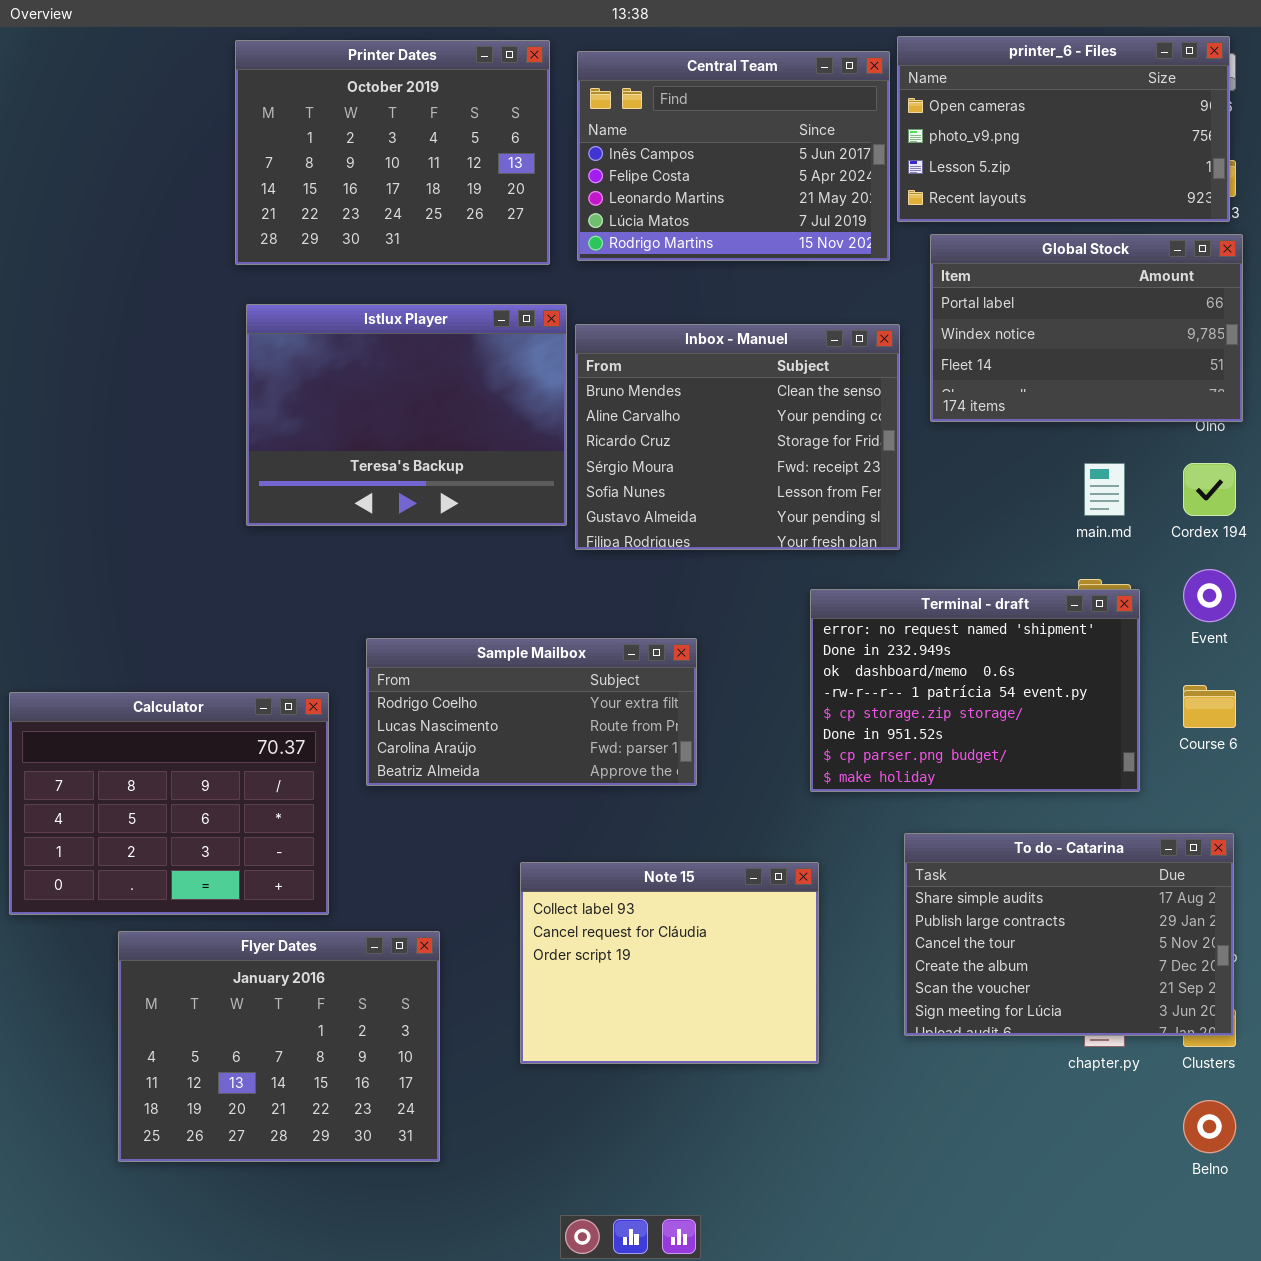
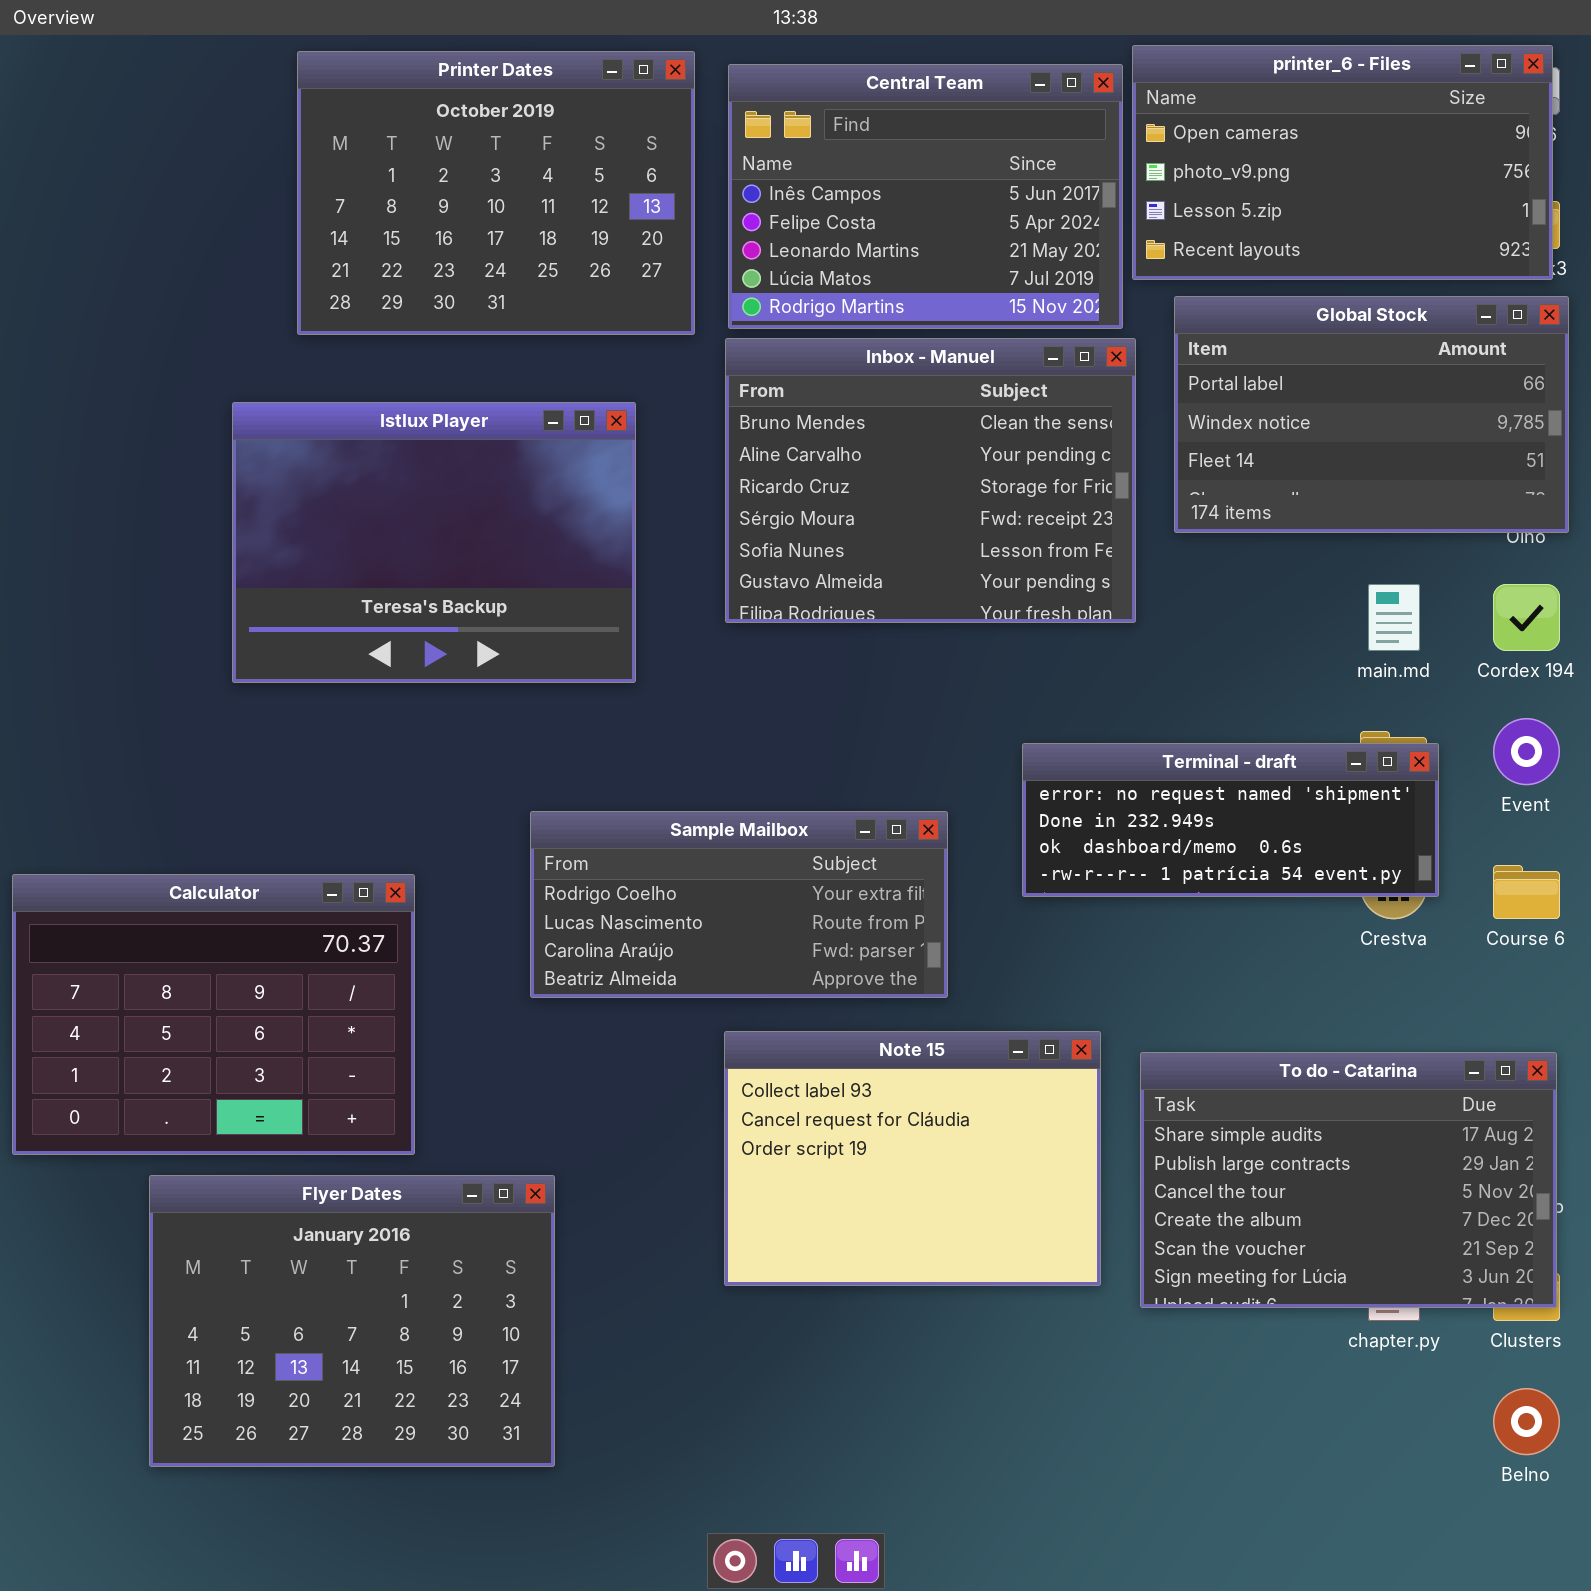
Istlux Player: [246,304,567,526] -> [232,402,636,683], moved
Inbox - Manuel: [575,324,900,550] -> [725,338,1136,623], moved
Terminal - draft: [810,589,1140,792] -> [1022,743,1439,897], resized
Sample Mailbox: [366,638,697,786] -> [530,811,948,998], moved
Note 15: [520,862,819,1064] -> [724,1031,1101,1286], moved

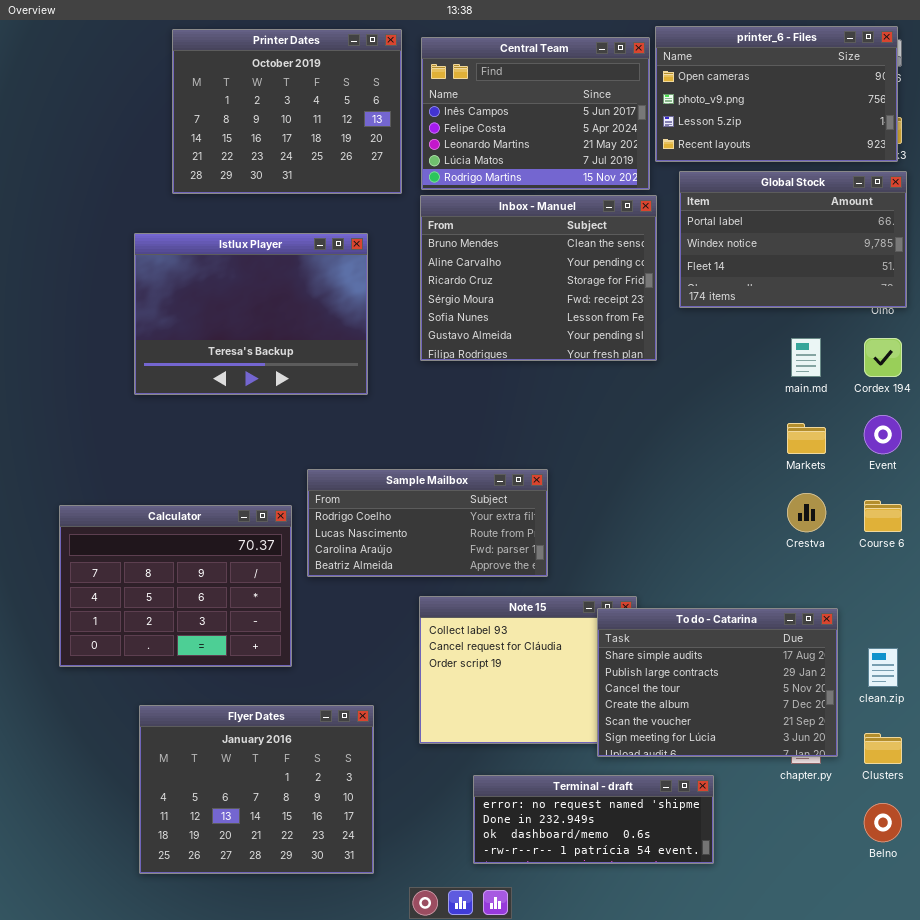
Terminal - draft: [1022,743,1439,897] -> [473,775,714,864], moved
Calculator: [12,874,415,1155] -> [59,505,292,667], moved
To do - Catarina: [1140,1052,1557,1308] -> [597,608,838,757], moved
Flyer Dates: [149,1175,555,1467] -> [139,705,374,874], moved

